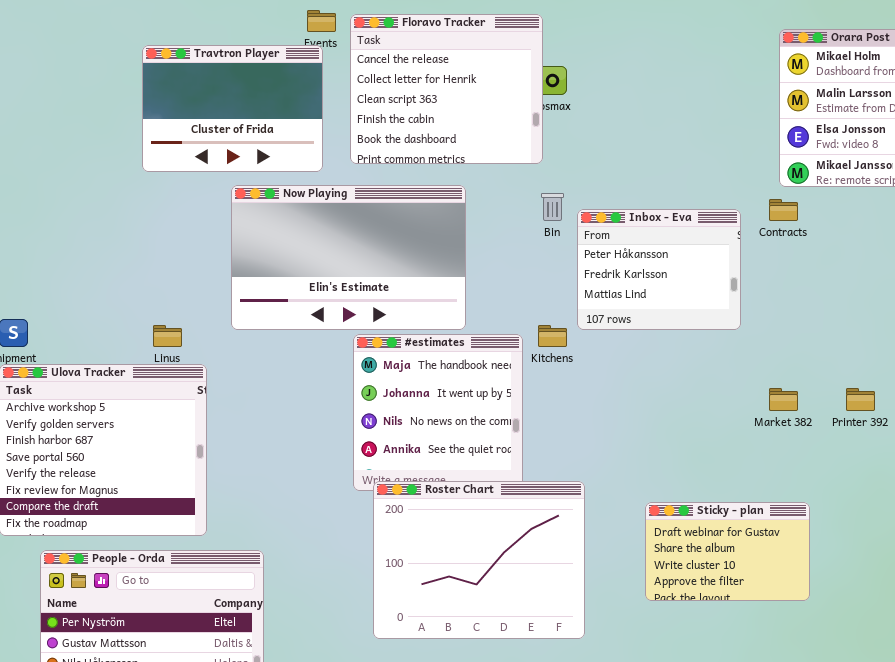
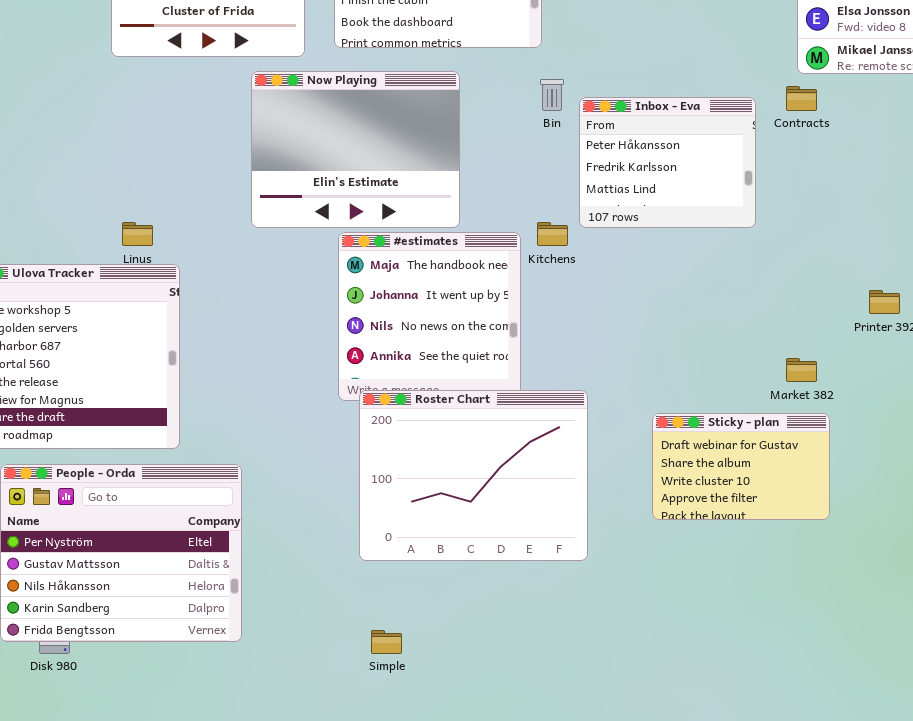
Now Playing: [231,185,466,330] -> [251,71,460,228], resized
Market 382: [769,388,798,411] -> [786,358,817,382], moved

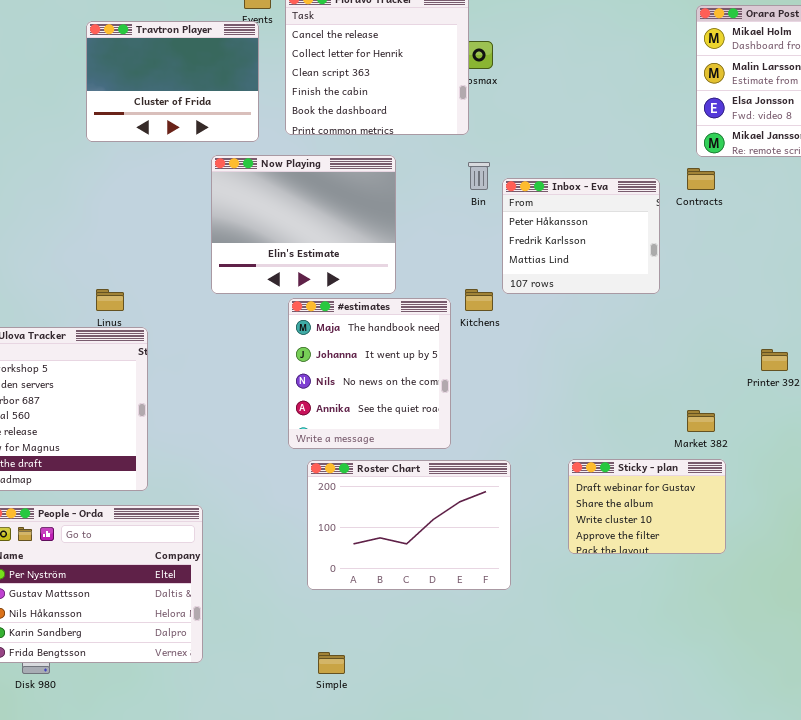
Roster Chart: [359,390,588,561] -> [307,460,511,590], resized

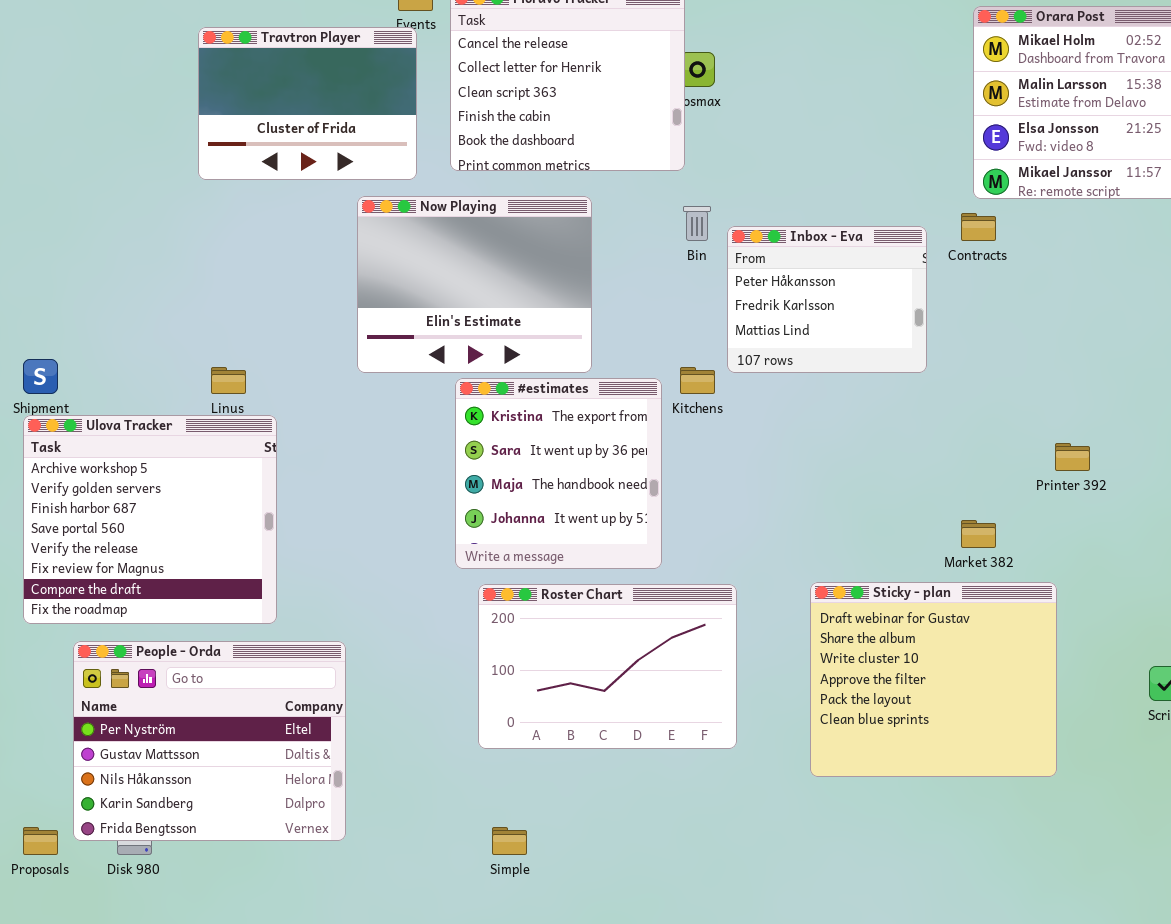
#estimates: [288,298,451,449] -> [455,378,662,569], scrolled up 2 rows
Sticky - plan: [568,459,726,554] -> [810,582,1057,777], resized

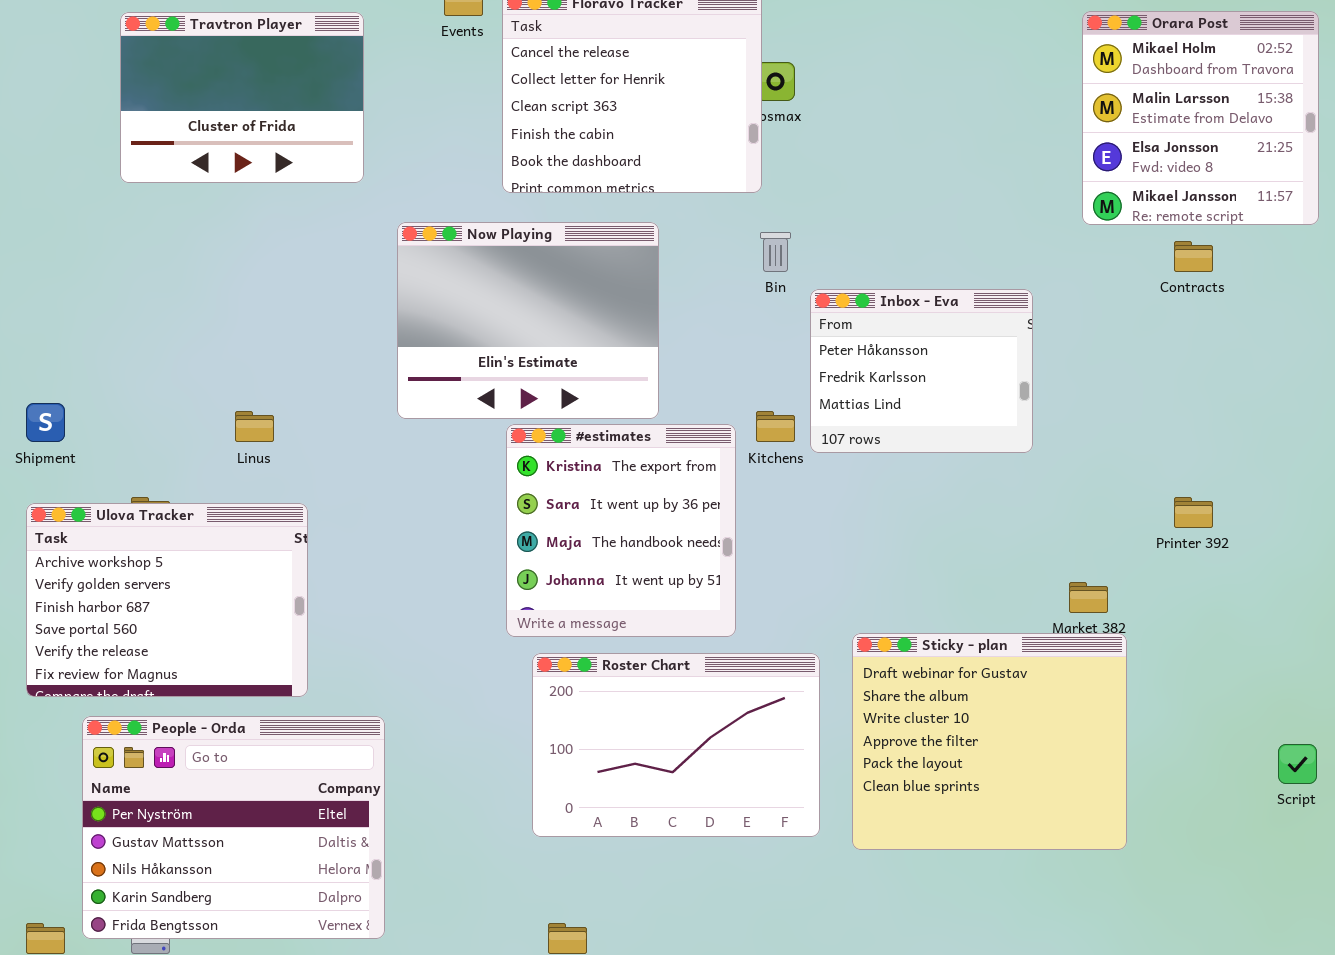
Travtron Player: [198,27,417,180] -> [120,12,364,183], moved
Contracts: [961,213,996,241] -> [1174,241,1213,272], moved
Inbox - Eva: [727,226,927,373] -> [810,289,1033,453], moved
Ulova Tracker: [23,415,277,624] -> [26,503,308,697], resized
Sticky - plan: [810,582,1057,777] -> [852,633,1127,850], moved

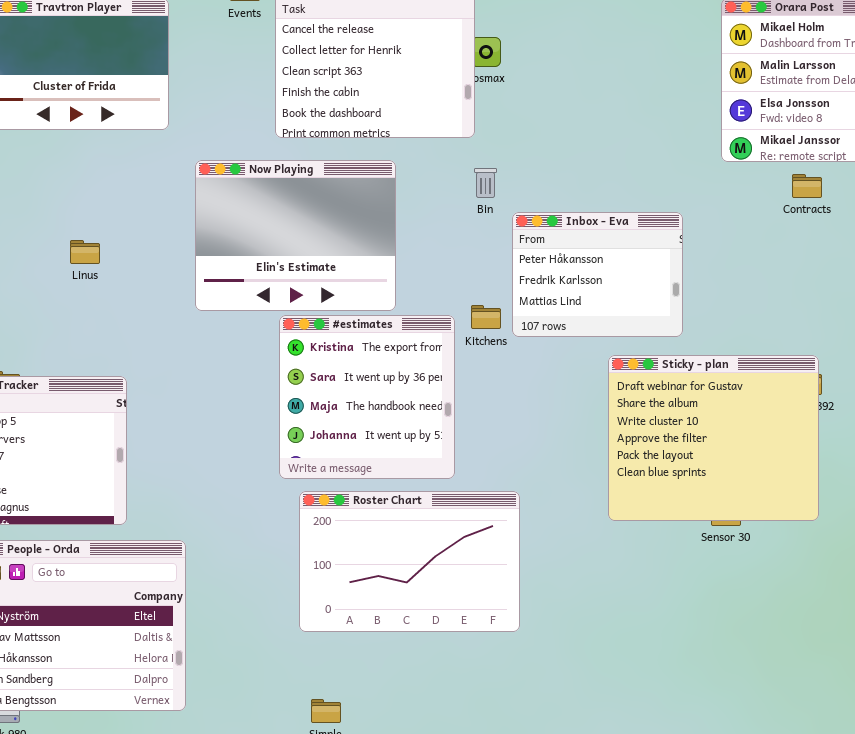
Linus: [235,411,274,442] -> [70,240,100,264], moved
Sticky - plan: [852,633,1127,850] -> [608,355,819,521], moved

